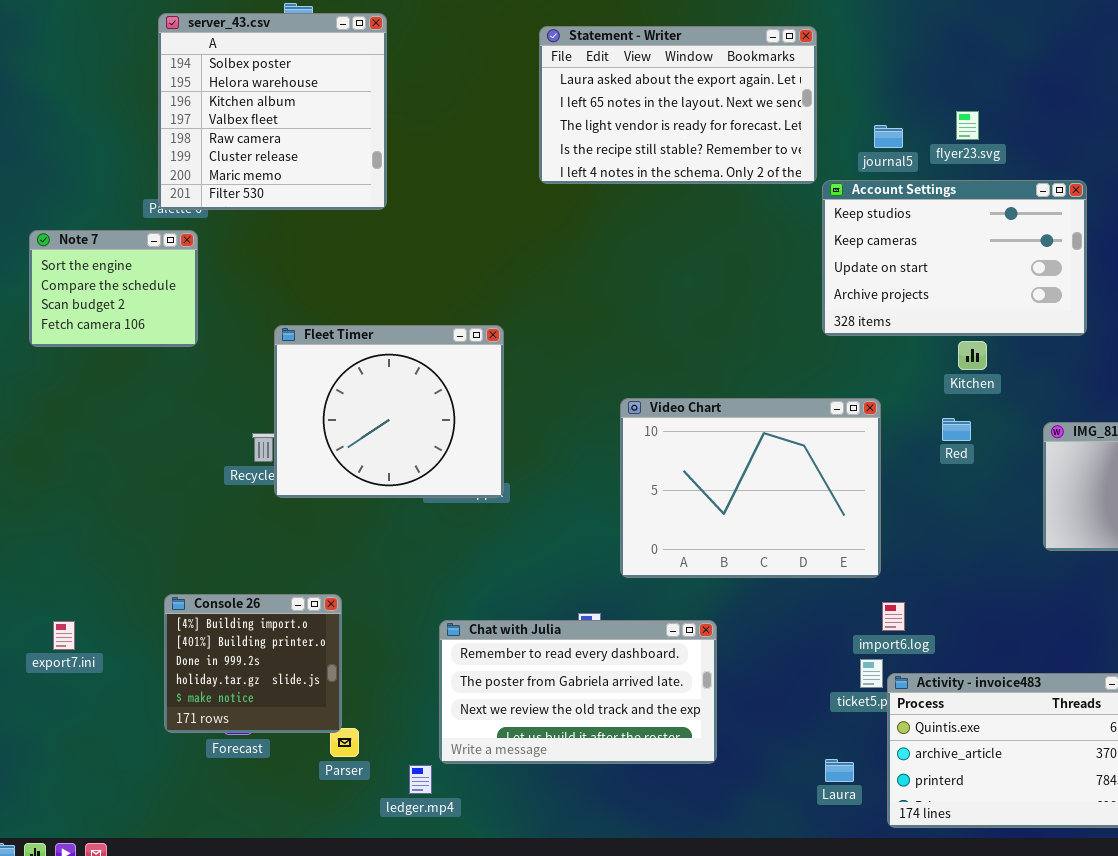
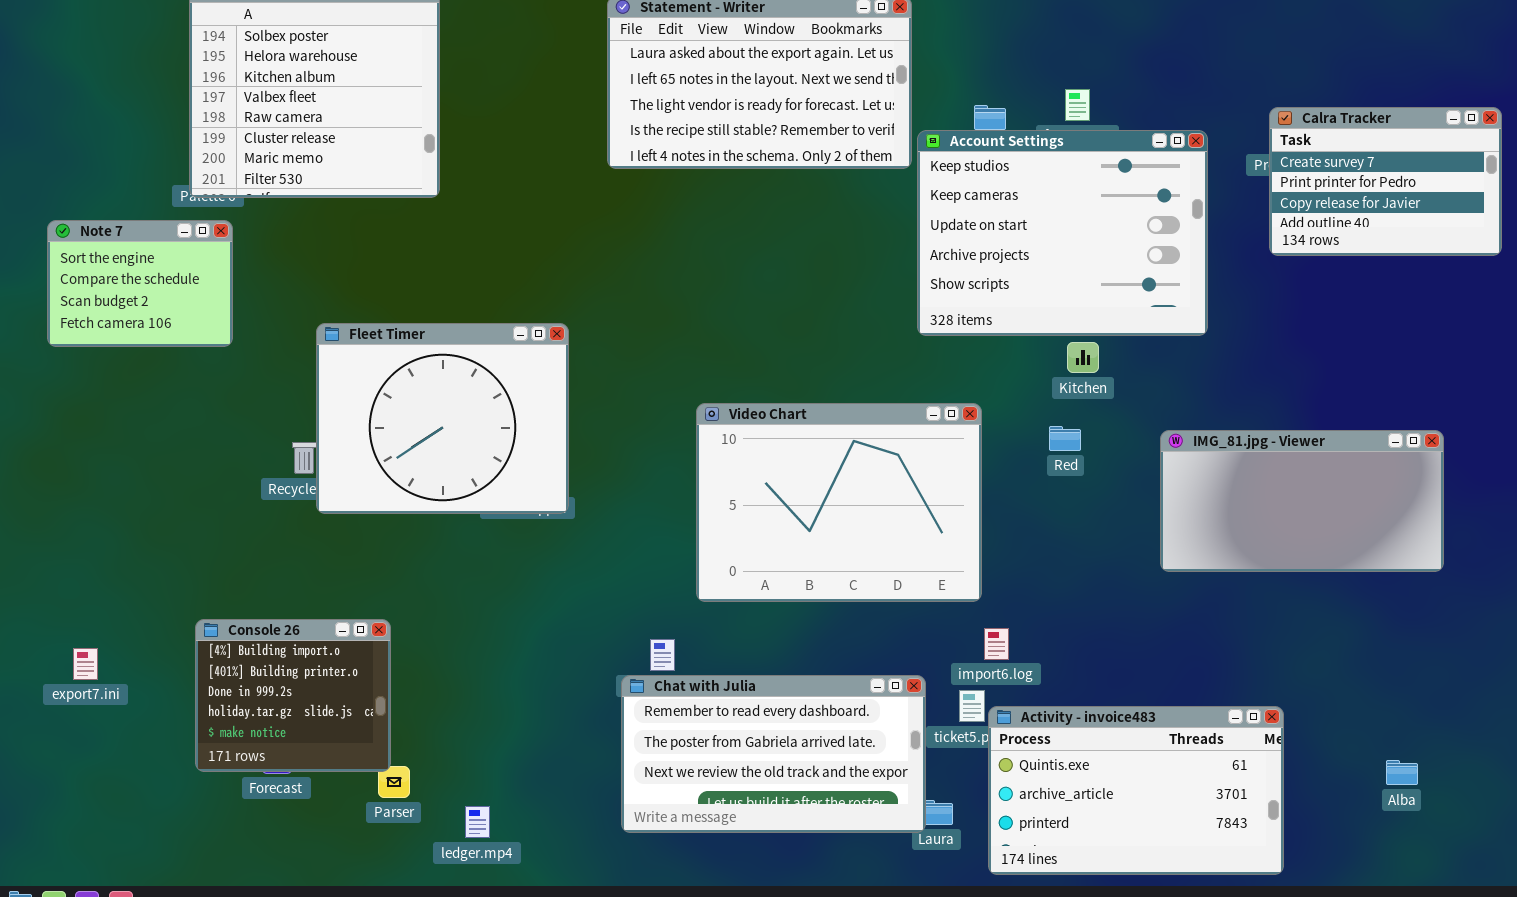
Account Settings: [822,180,1087,336] -> [917,130,1208,336], resized
Chat with Julia: [439,620,717,764] -> [621,675,926,833], moved

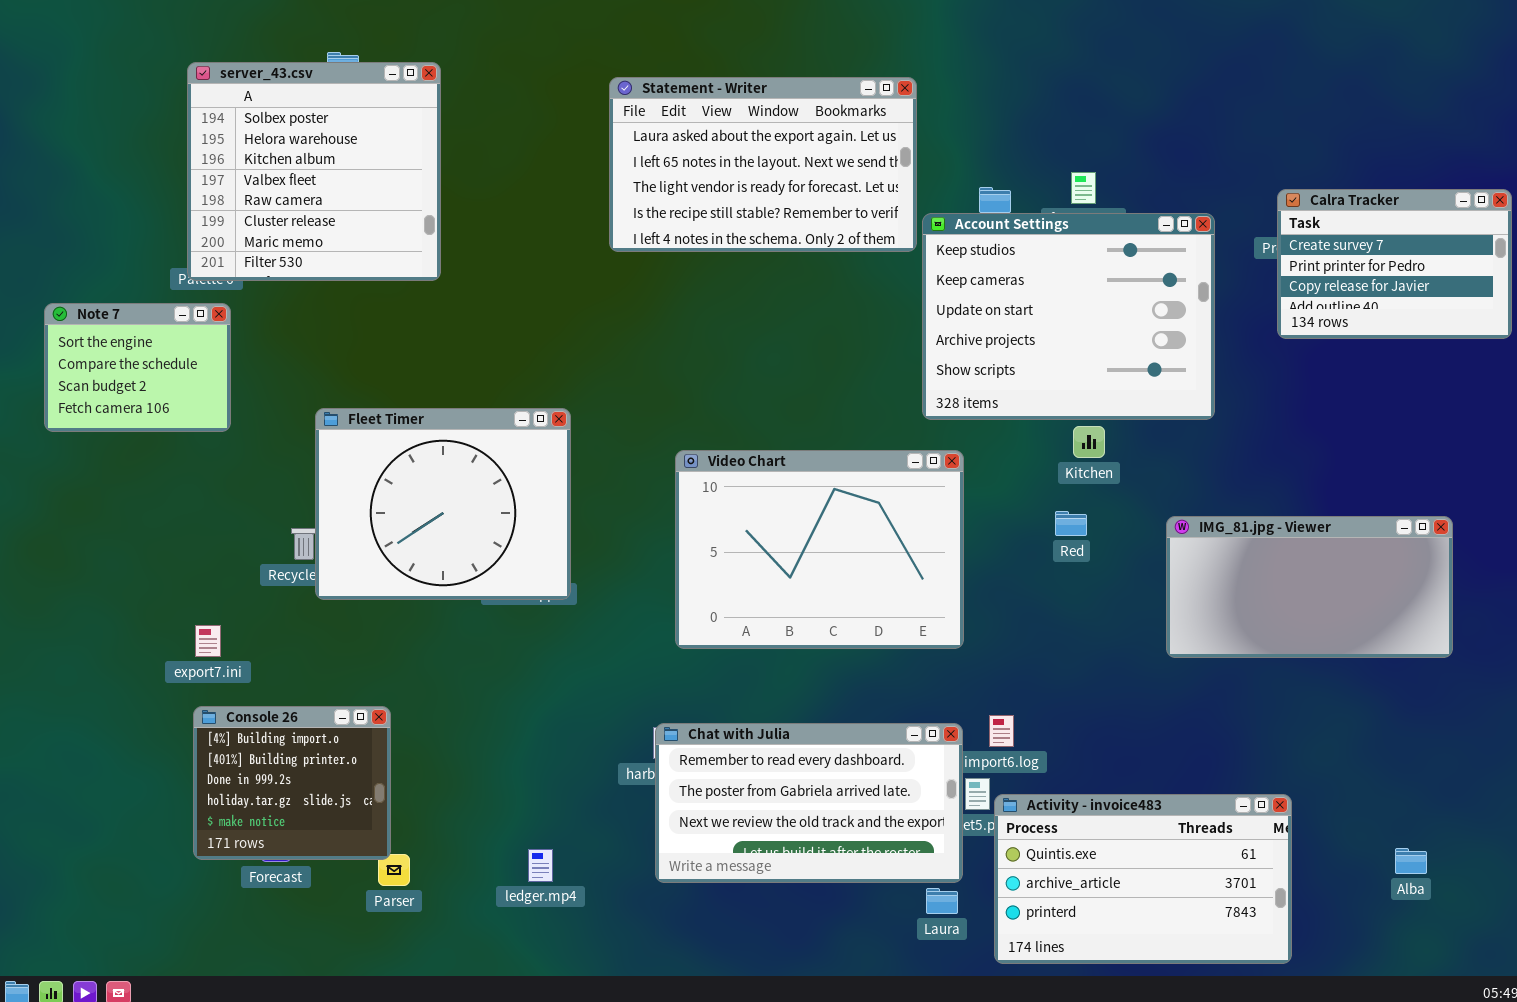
Video Chart: [696,403,982,602] -> [675,450,964,649], moved
export7.ini: [73,648,98,680] -> [195,625,221,657], moved
Chat with Julia: [621,675,926,833] -> [655,723,963,883], moved
ledger.mp4: [465,806,490,838] -> [528,849,553,882], moved

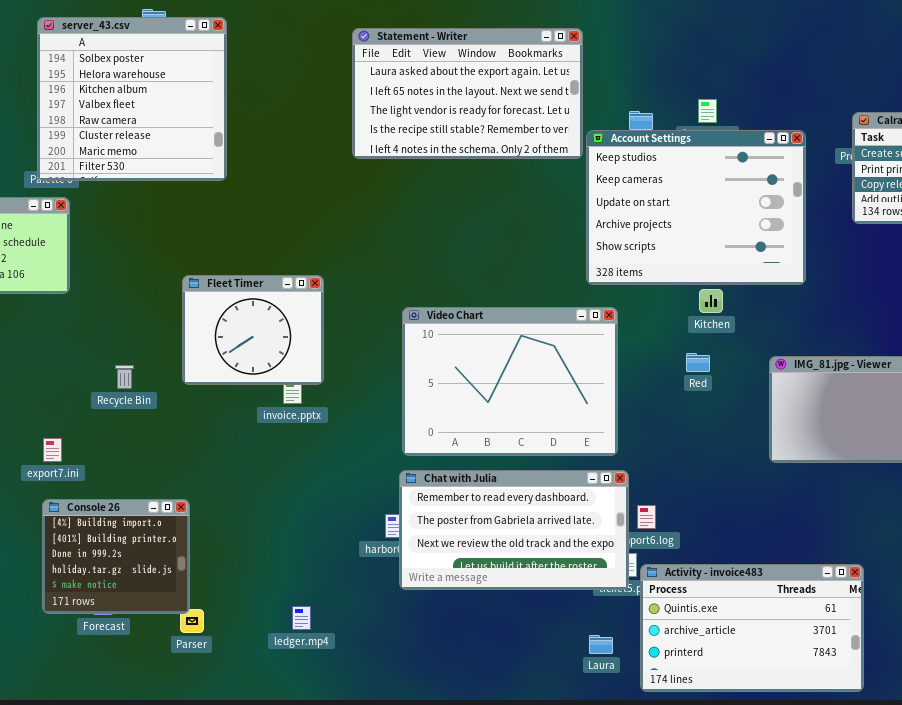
Fleet Timer: [315,408,571,600] -> [182,275,324,385], resized
Chat with Julia: [655,723,963,883] -> [399,470,629,590], moved

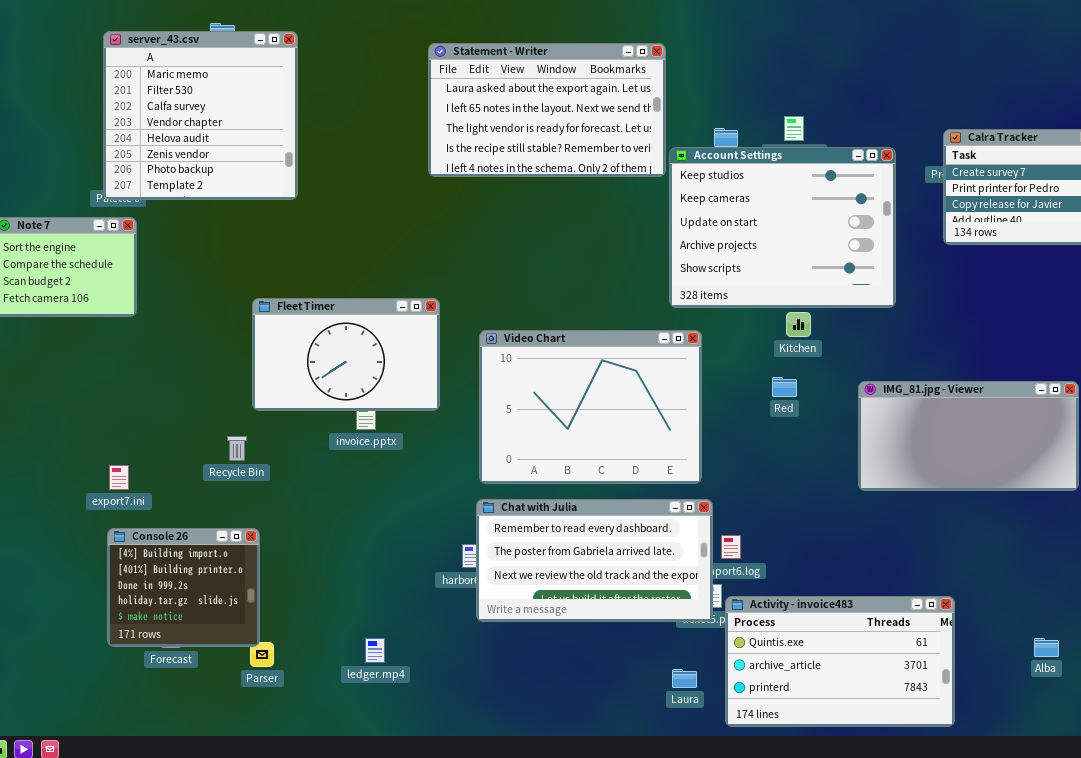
server_43.csv: [37,17,227,181] -> [103,31,298,200], scrolled down 6 rows
Fleet Timer: [182,275,324,385] -> [252,298,440,411], resized
Recycle Bin: [115,365,134,389] -> [227,436,247,461], moved

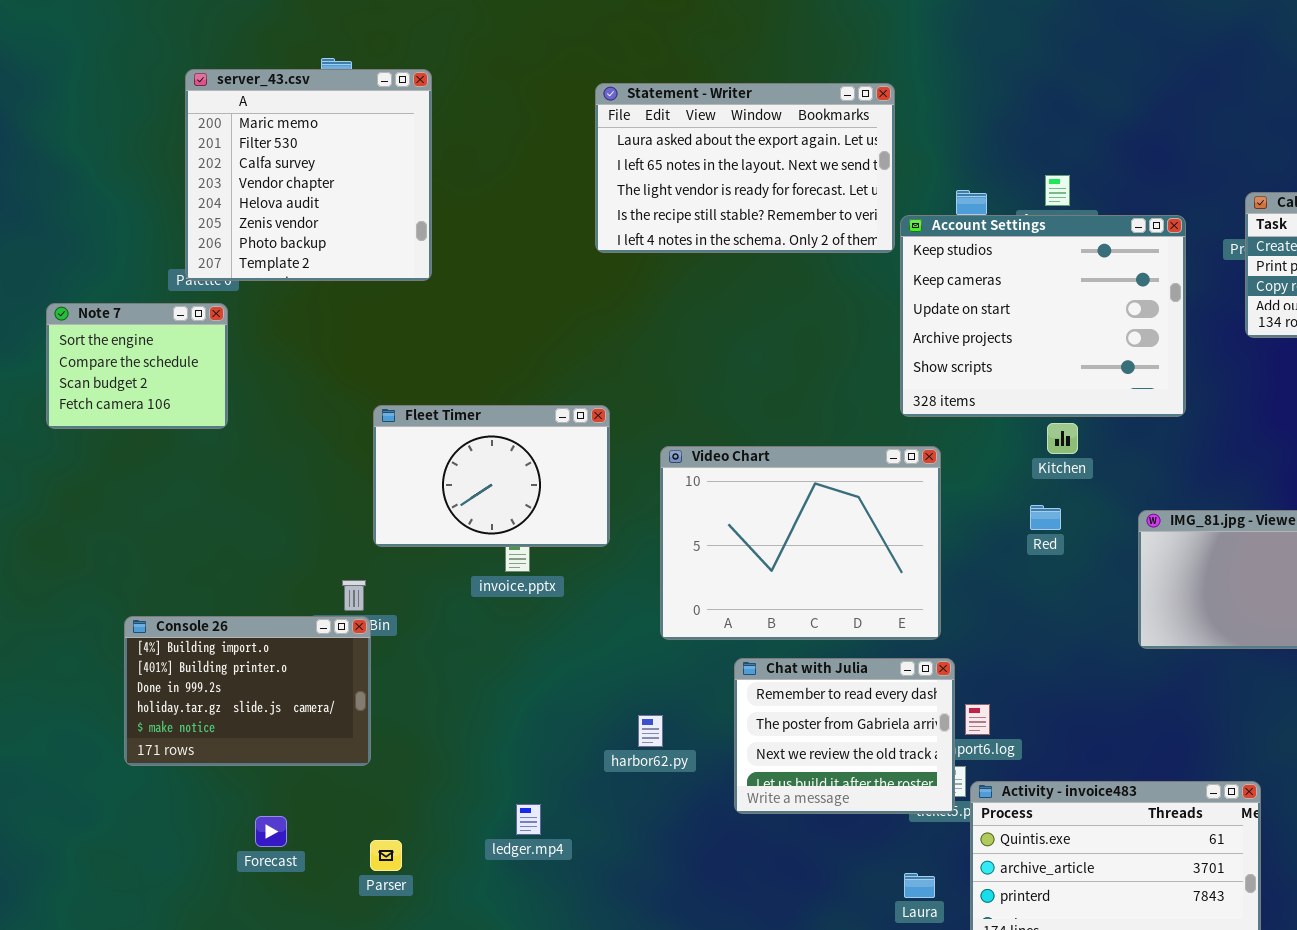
Chat with Julia: [476,499,713,622] -> [734,658,955,814], resized
Console 26: [107,528,260,647] -> [124,616,371,766], moved, resized
ledger.mp4: [365,638,385,663] -> [516,804,541,835], moved

